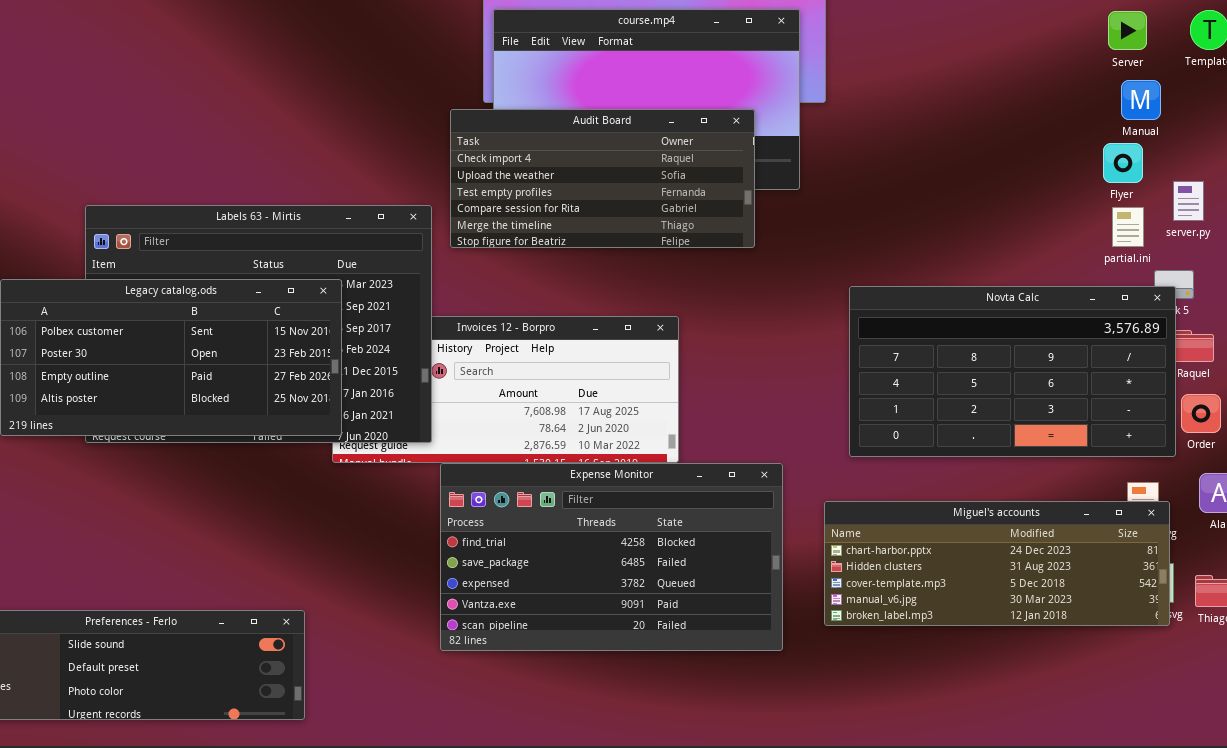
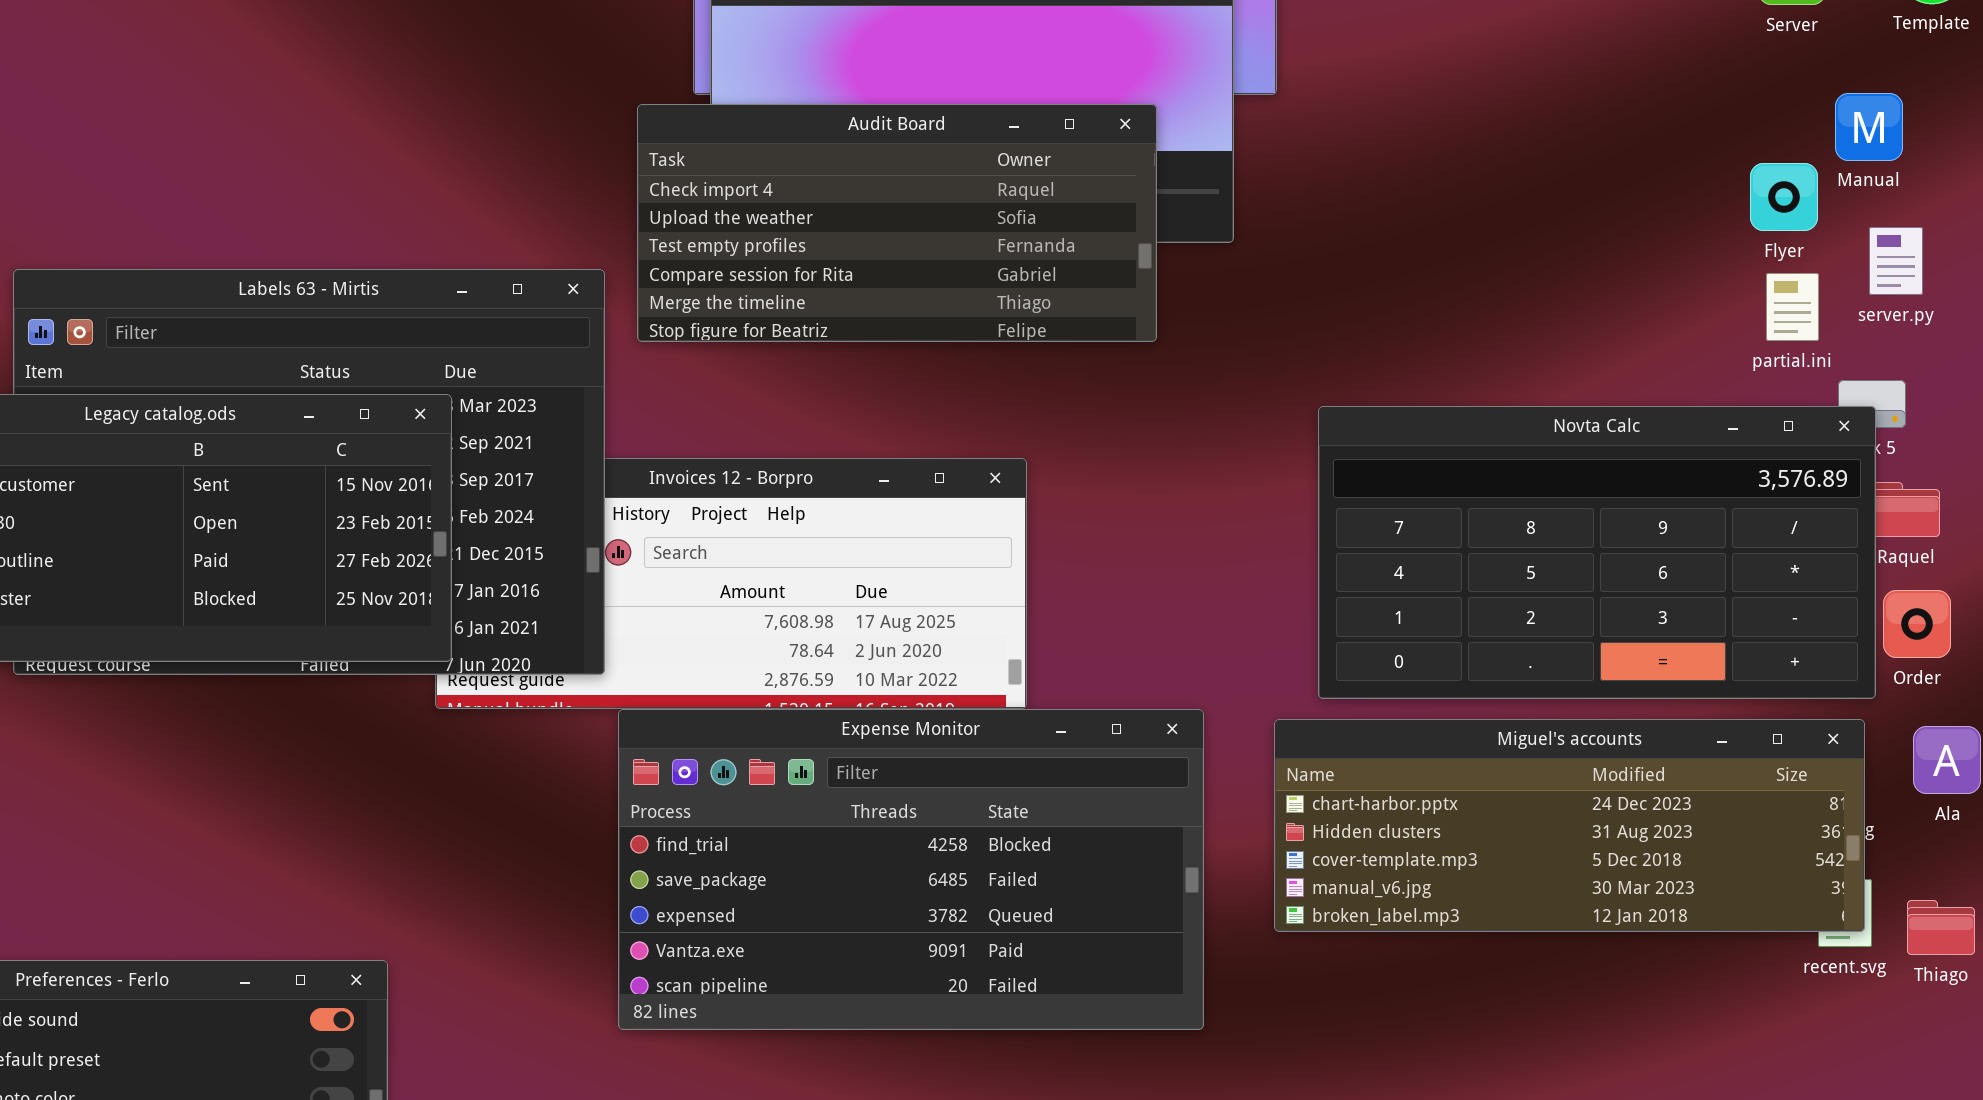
Manual: [1121,80,1161,120] -> [1835,93,1903,161], moved
Miguel's accounts: [824,501,1170,626] -> [1274,719,1865,932], moved

